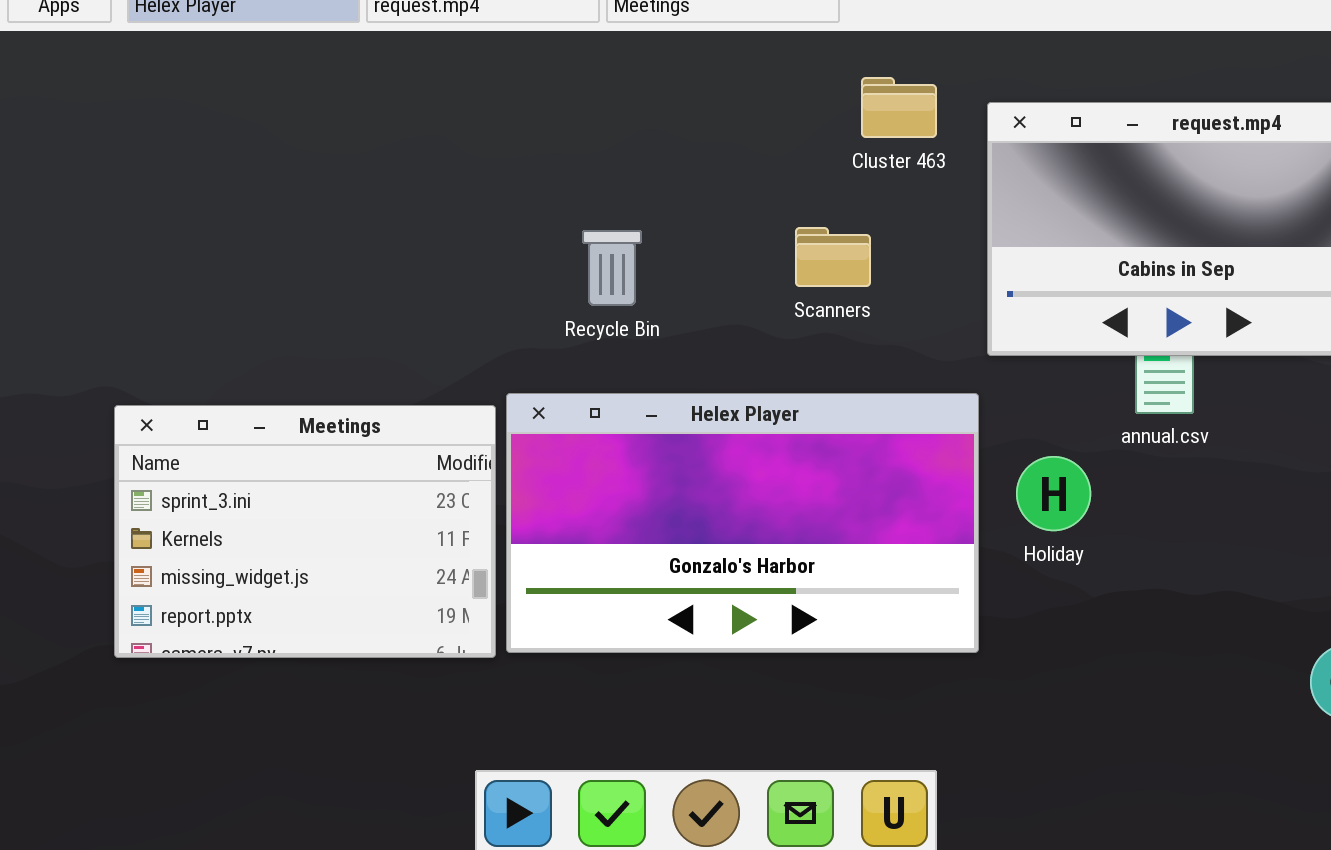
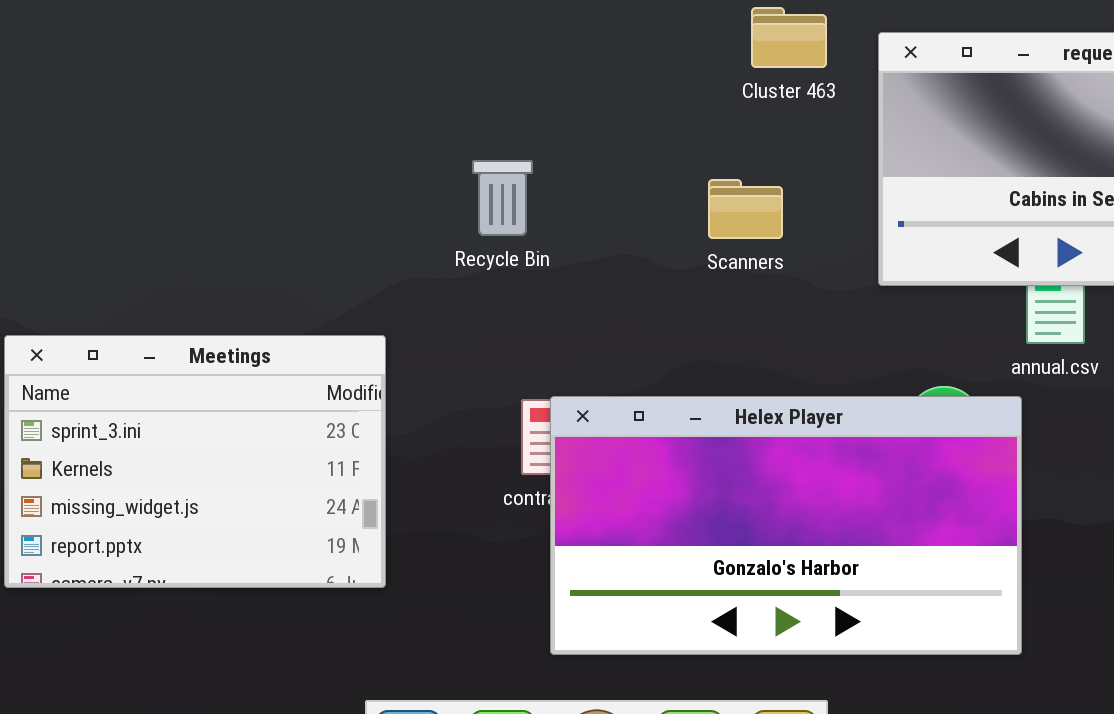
Scanners: [795,227,871,287] -> [708,179,783,239], moved
Helex Player: [506,393,979,653] -> [550,396,1022,655], moved

